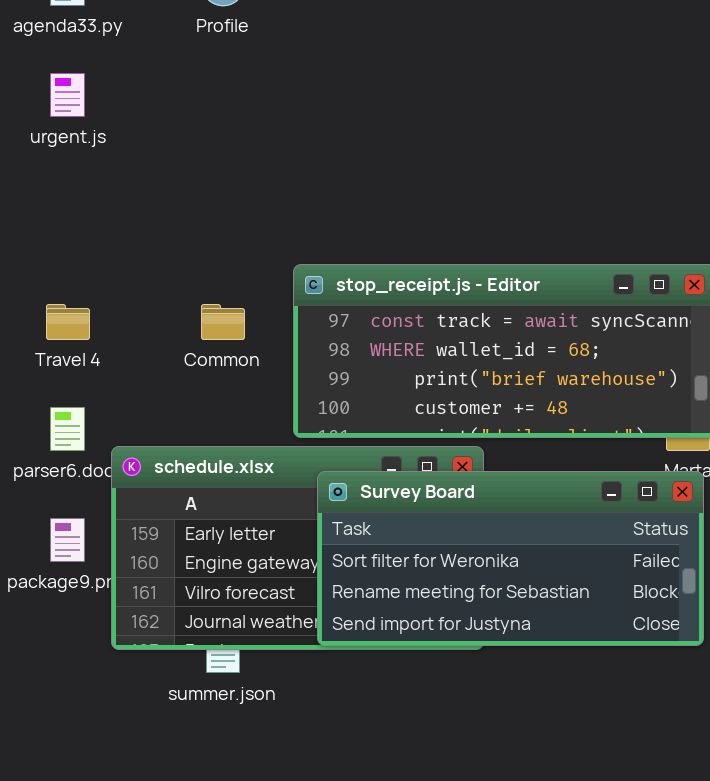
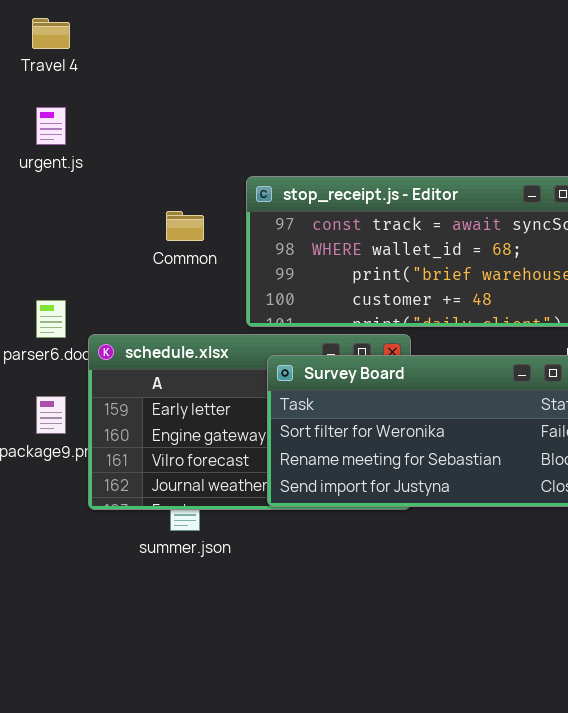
urgent.js: [50,73,85,117] -> [36,107,66,145], moved
Travel 4: [46,304,90,340] -> [32,18,70,49], moved

